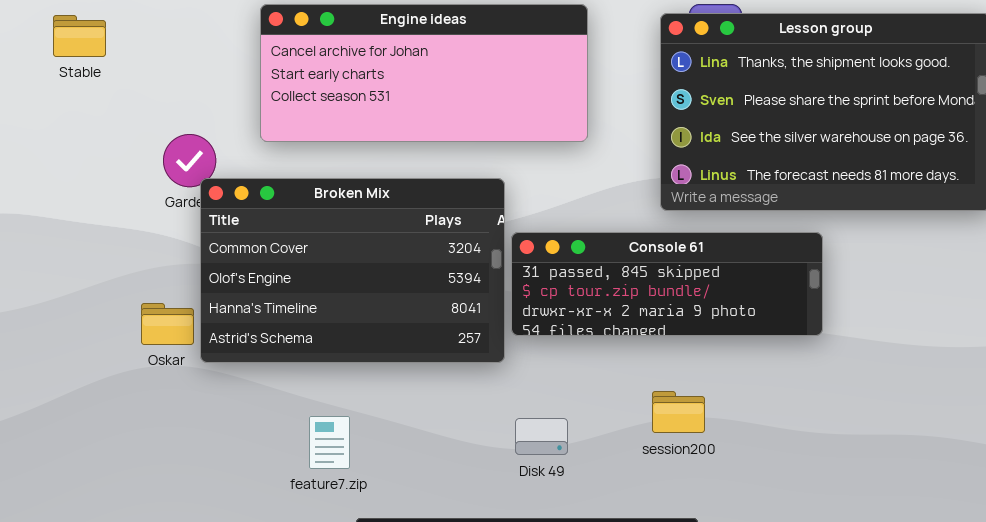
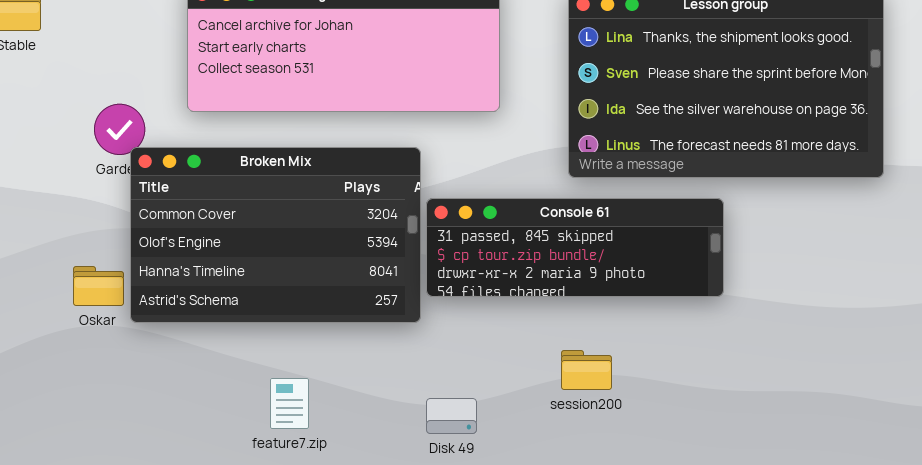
feature7.zip: [309,416,350,469] -> [270,378,309,429], moved
Disk 49: [515,418,568,455] -> [426,398,477,434], moved

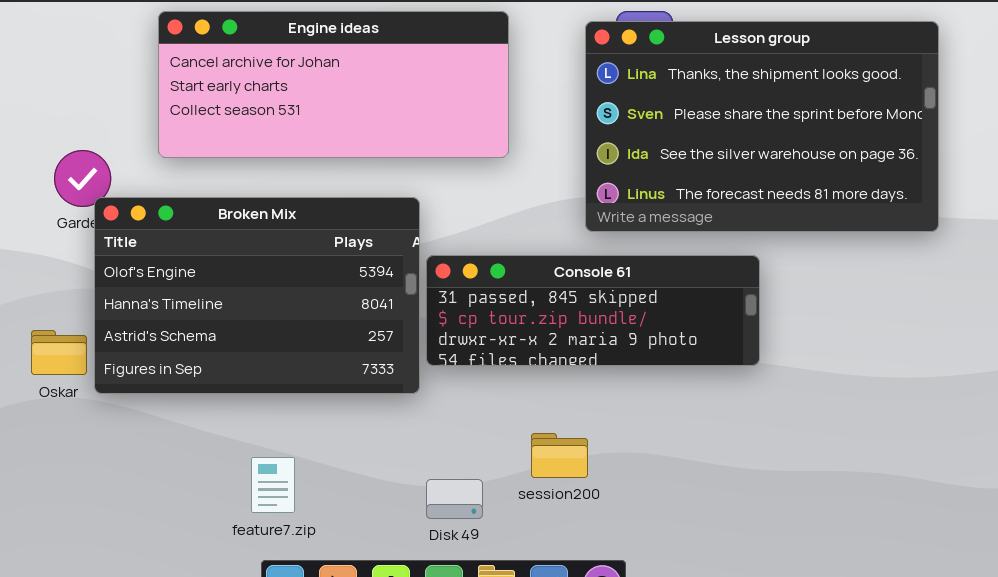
Broken Mix: [130,147,421,323] -> [94,197,420,394], scrolled down 1 row
session200: [561,350,612,390] -> [531,433,588,478], moved

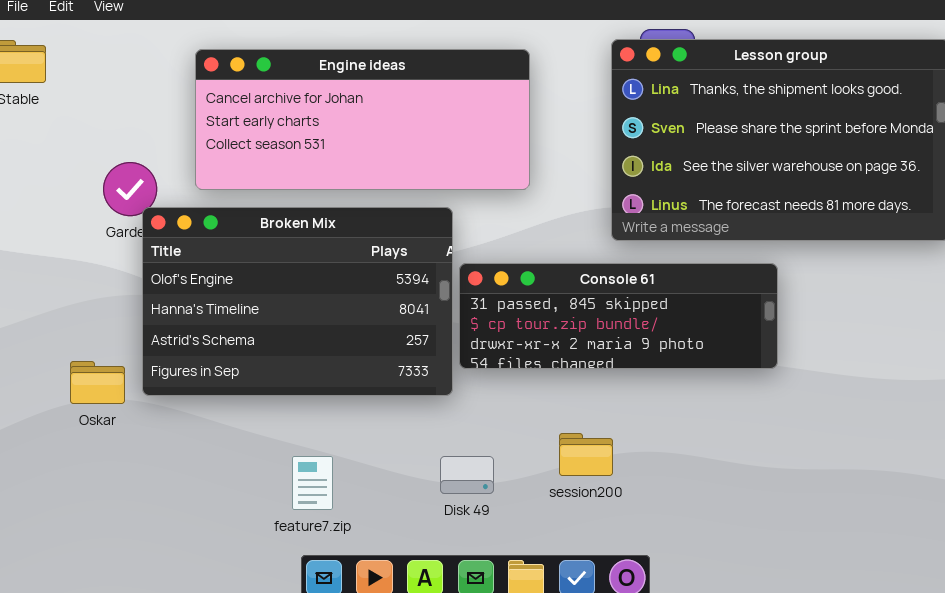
Engine ideas: [158,11,509,158] -> [195,49,530,190], moved
Oskar: [31,330,87,375] -> [70,361,125,404], moved
Disk 49: [426,479,483,519] -> [440,456,494,494], moved

